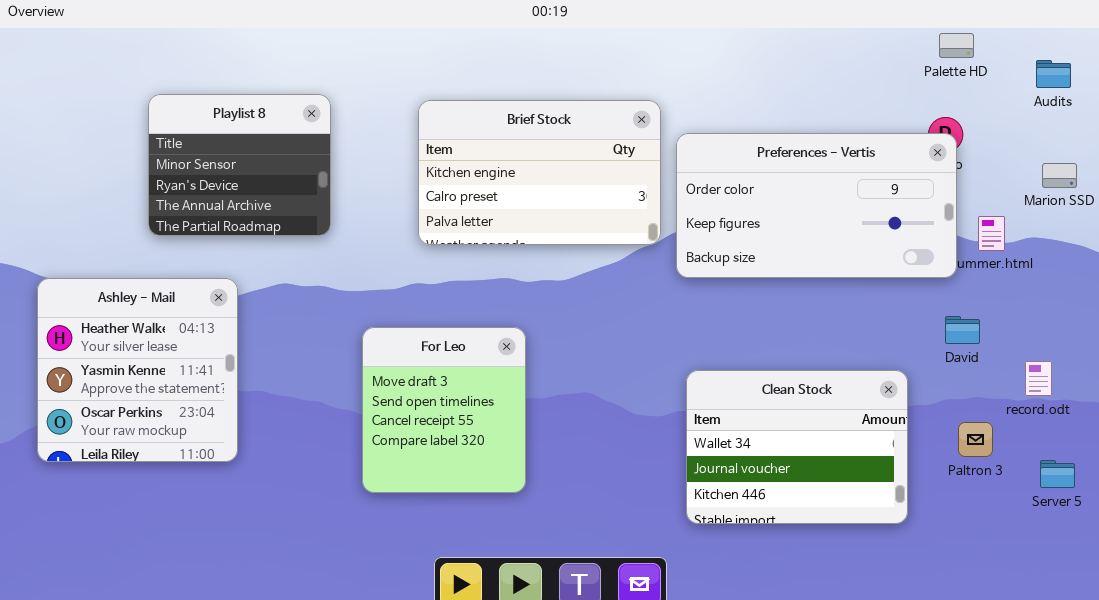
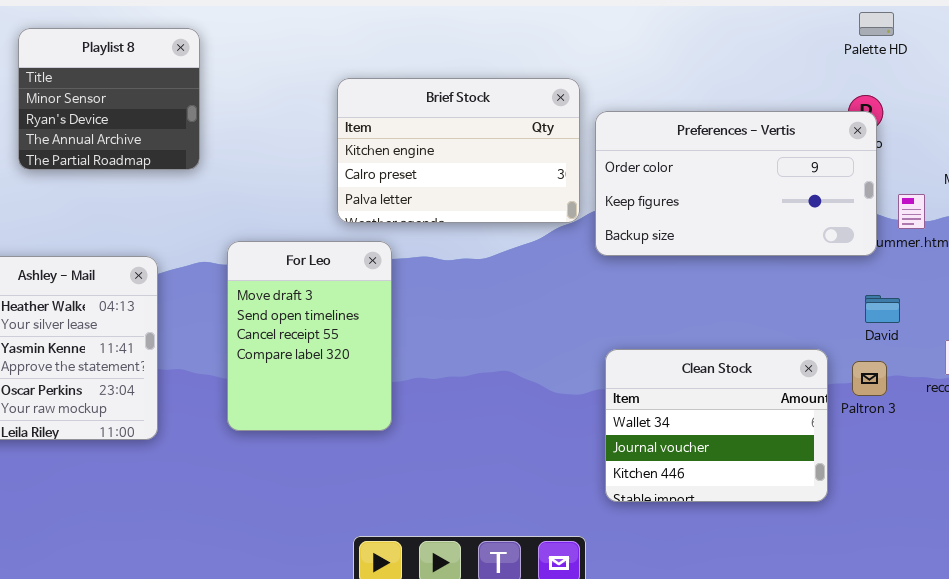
Playlist 8: [148,94,331,236] -> [18,28,200,170], moved
For Leo: [362,327,526,493] -> [227,241,392,431], moved, resized
Paltron 3: [958,422,993,457] -> [852,361,887,396], moved

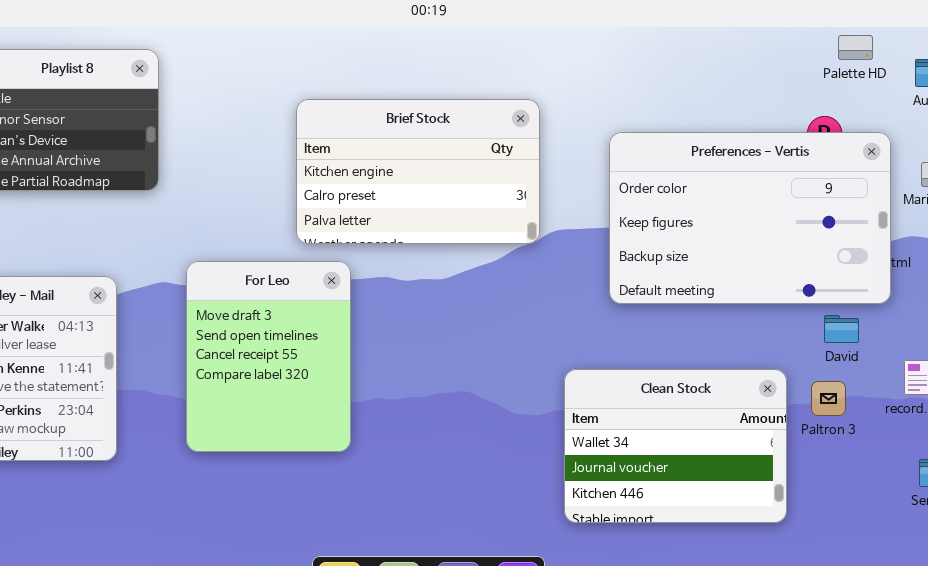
Palette HD: [859,12,894,36] -> [838,35,873,60], moved
Preferences - Vertis: [595,111,877,256] -> [609,132,891,304], moved, resized

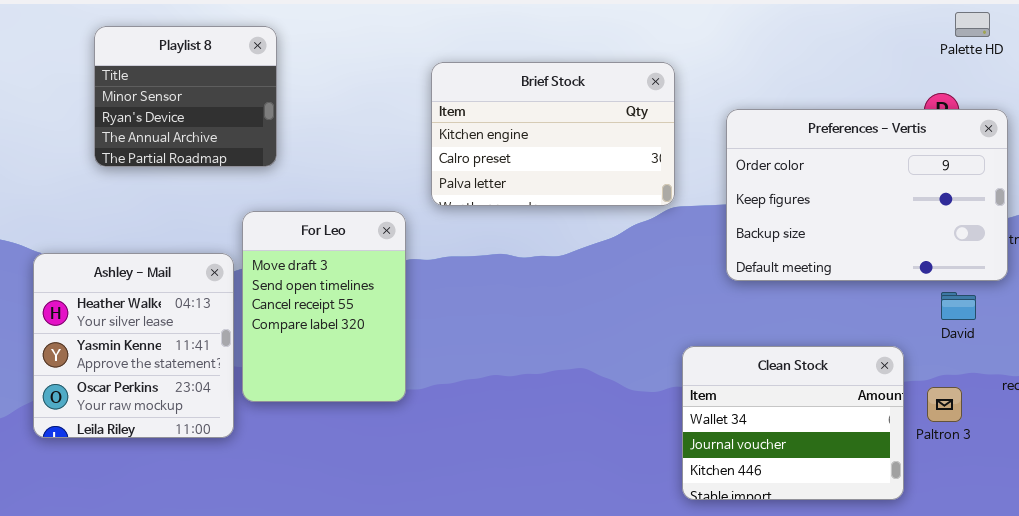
Brief Stock: [296,99,540,244] -> [431,62,675,206], moved
For Leo: [186,261,351,452] -> [242,211,406,402], moved
Paltron 3: [811,381,846,416] -> [927,387,962,422], moved

